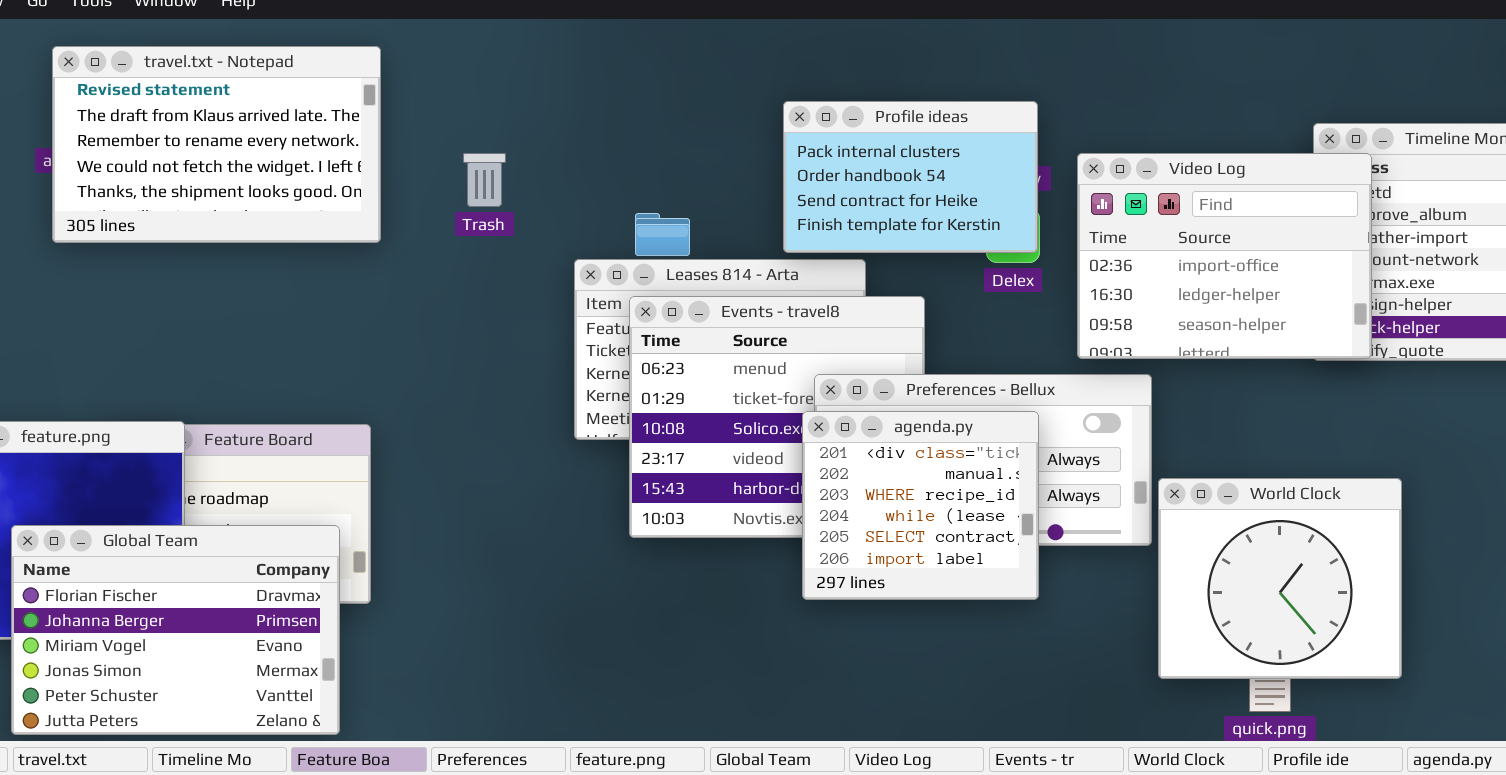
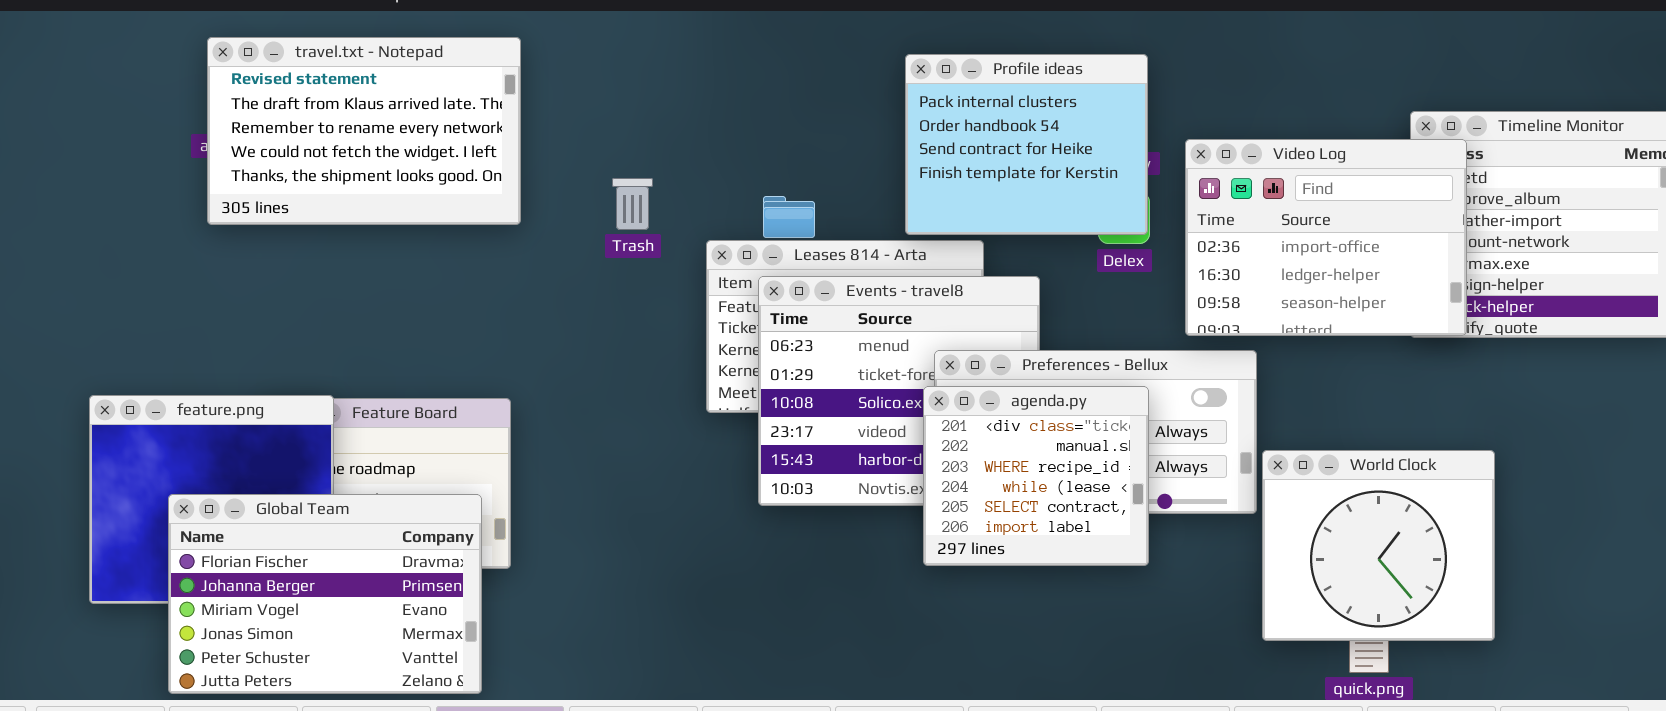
Profile ideas: [783,101,1038,253] -> [905,54,1148,235], resized
Trash: [463,153,506,207] -> [612,178,653,230], moved

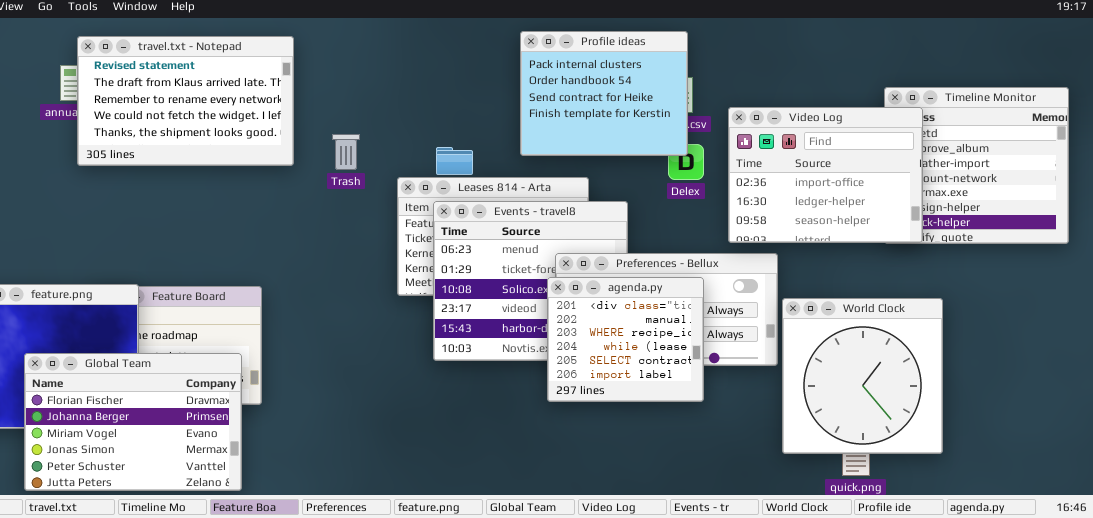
travel.txt - Notepad: [207,37,521,225] -> [77,36,294,166], moved
Profile ideas: [905,54,1148,235] -> [520,31,688,156], moved
World Clock: [1262,450,1495,641] -> [782,298,943,454], resized

